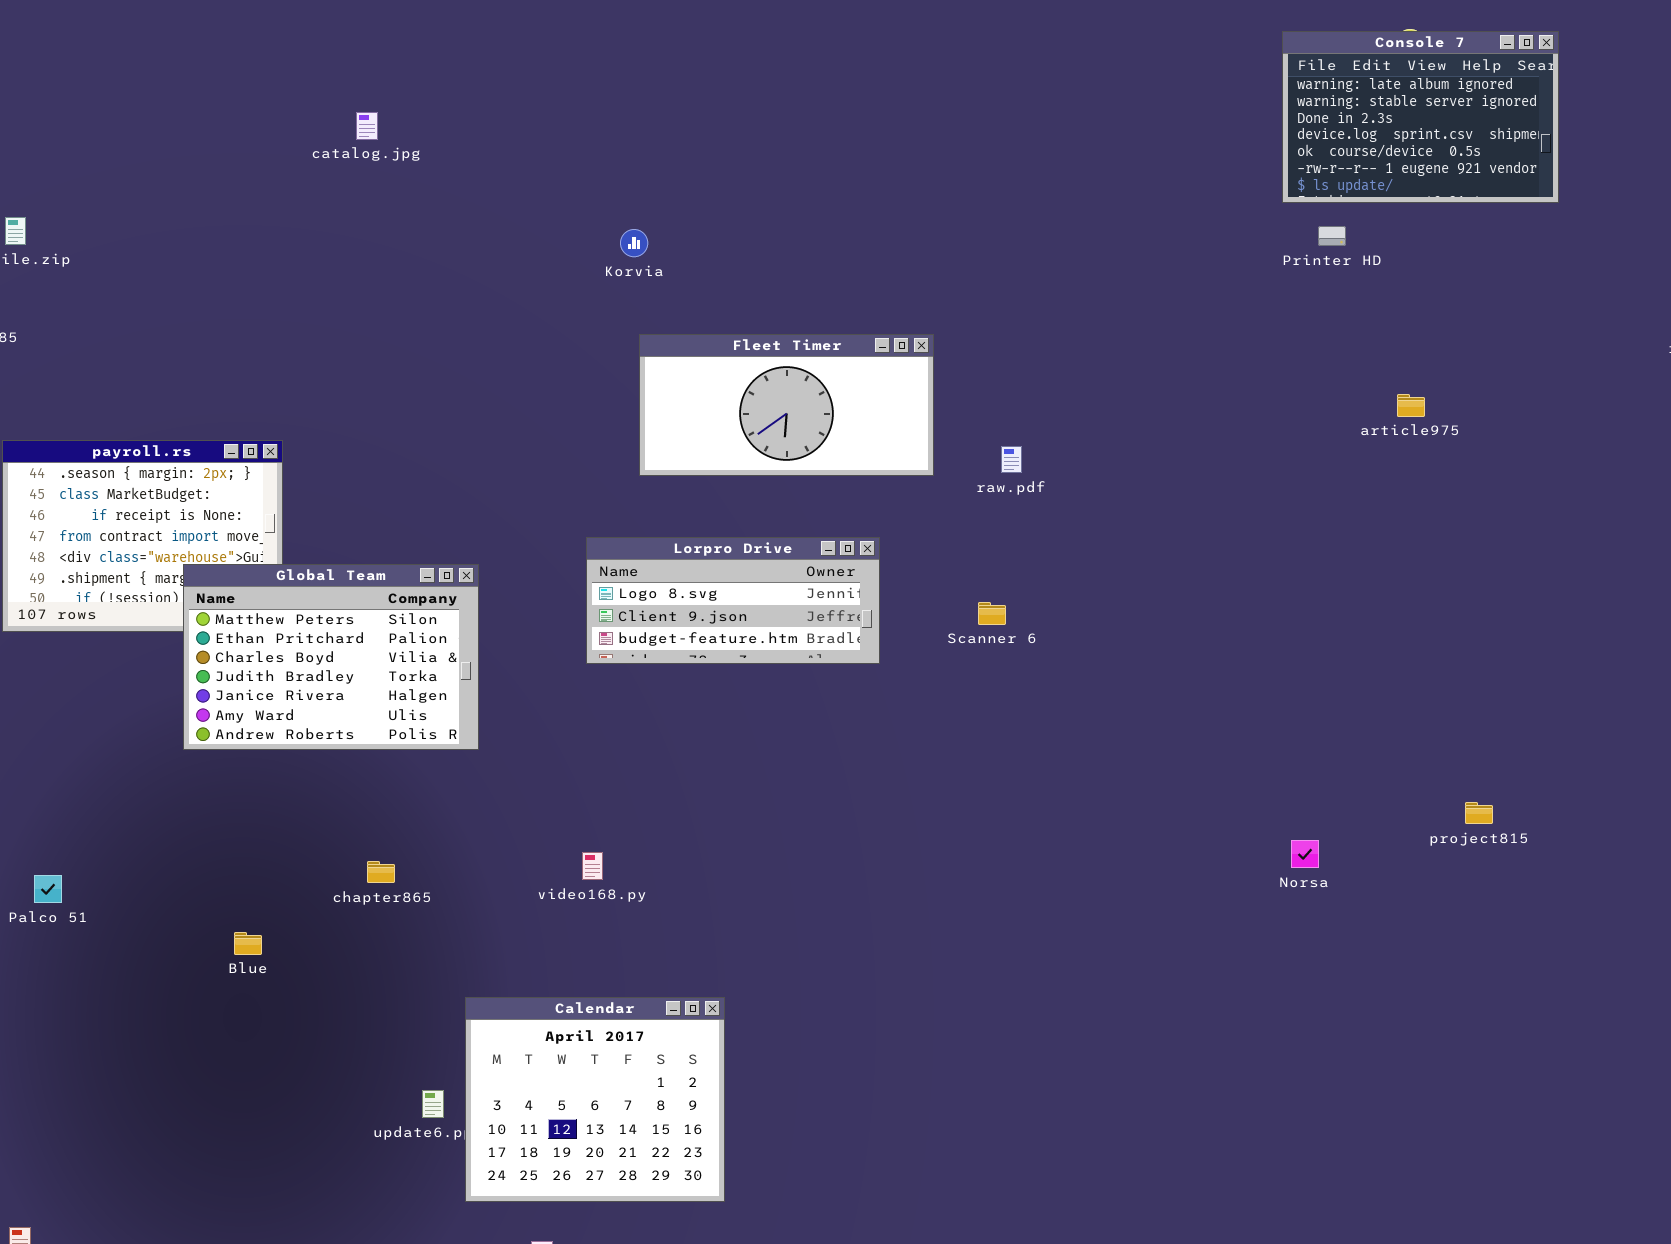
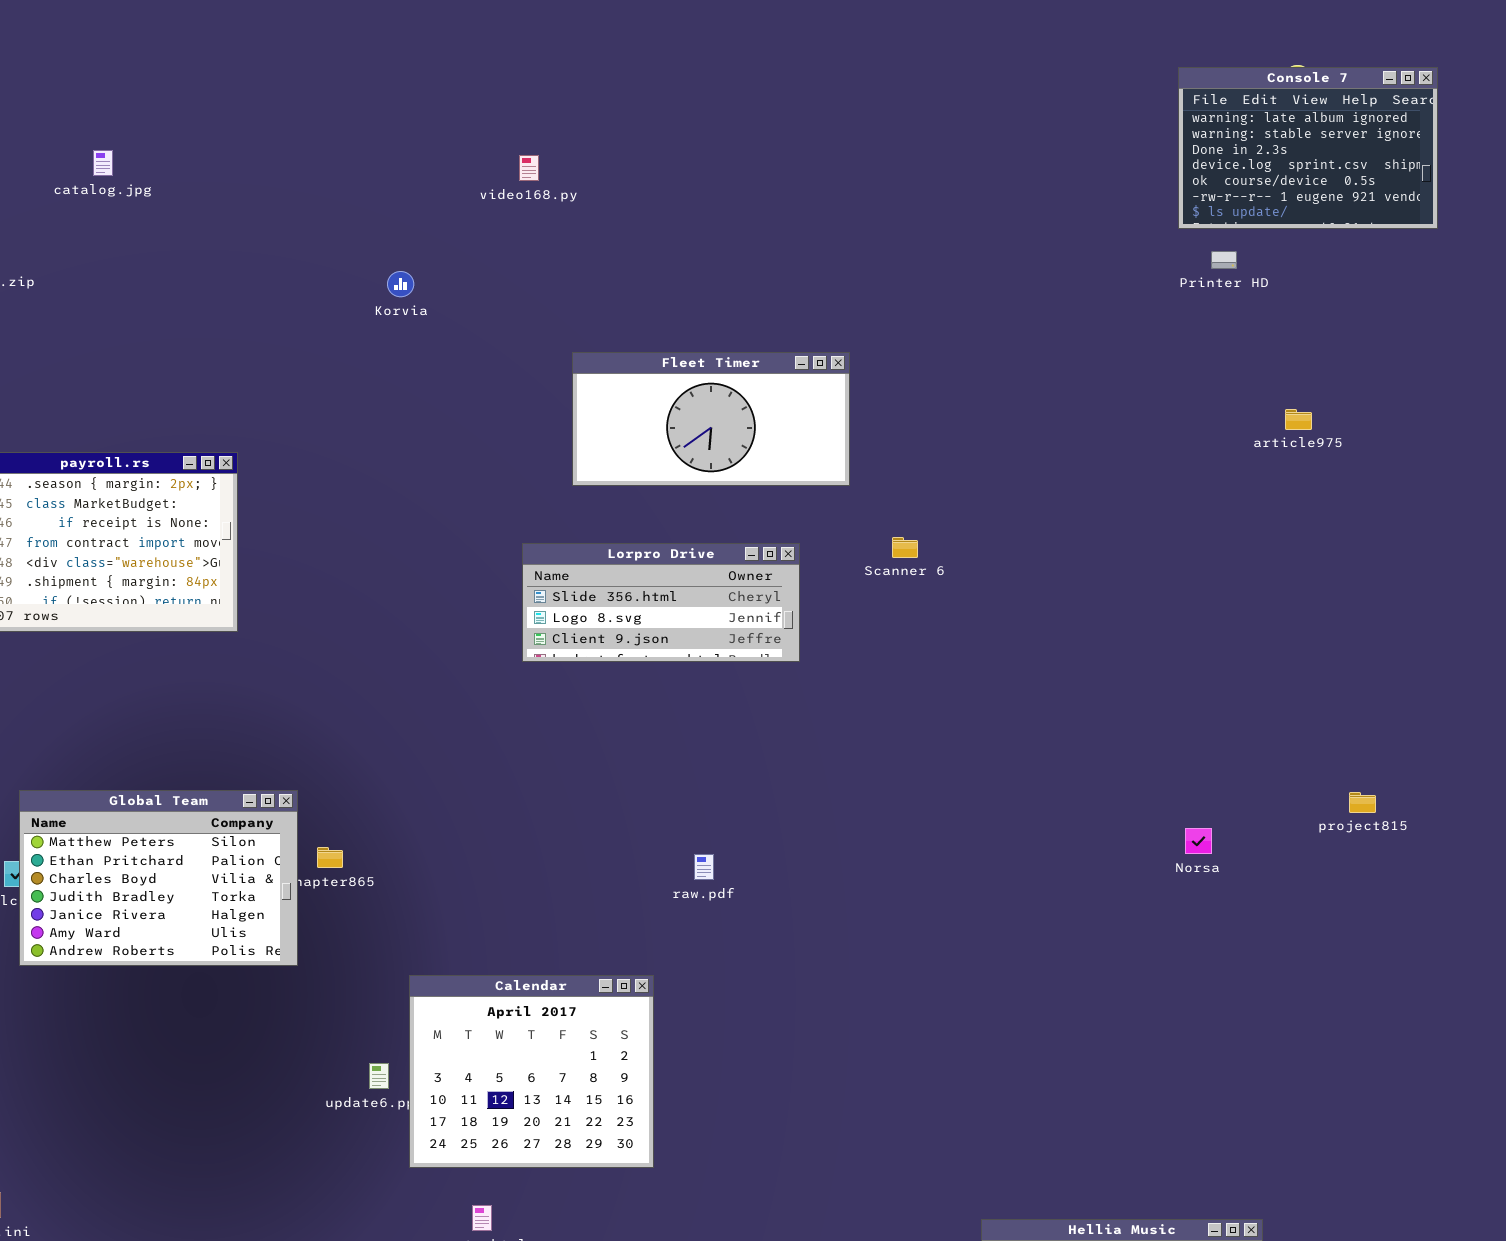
catalog.jpg: [356,112,378,140] -> [93,150,113,176], moved
Korvia: [620,229,648,257] -> [387,271,414,297], moved
raw.pdf: [1001,446,1022,473] -> [694,854,714,880], moved
Lorpro Drive: [586,537,880,664] -> [522,543,800,662], scrolled up 1 row
Global Team: [183,564,479,750] -> [19,790,298,966], moved
Scanner 6: [978,602,1006,625] -> [892,537,918,558], moved
video168.py: [582,852,603,880] -> [519,155,539,181], moved

